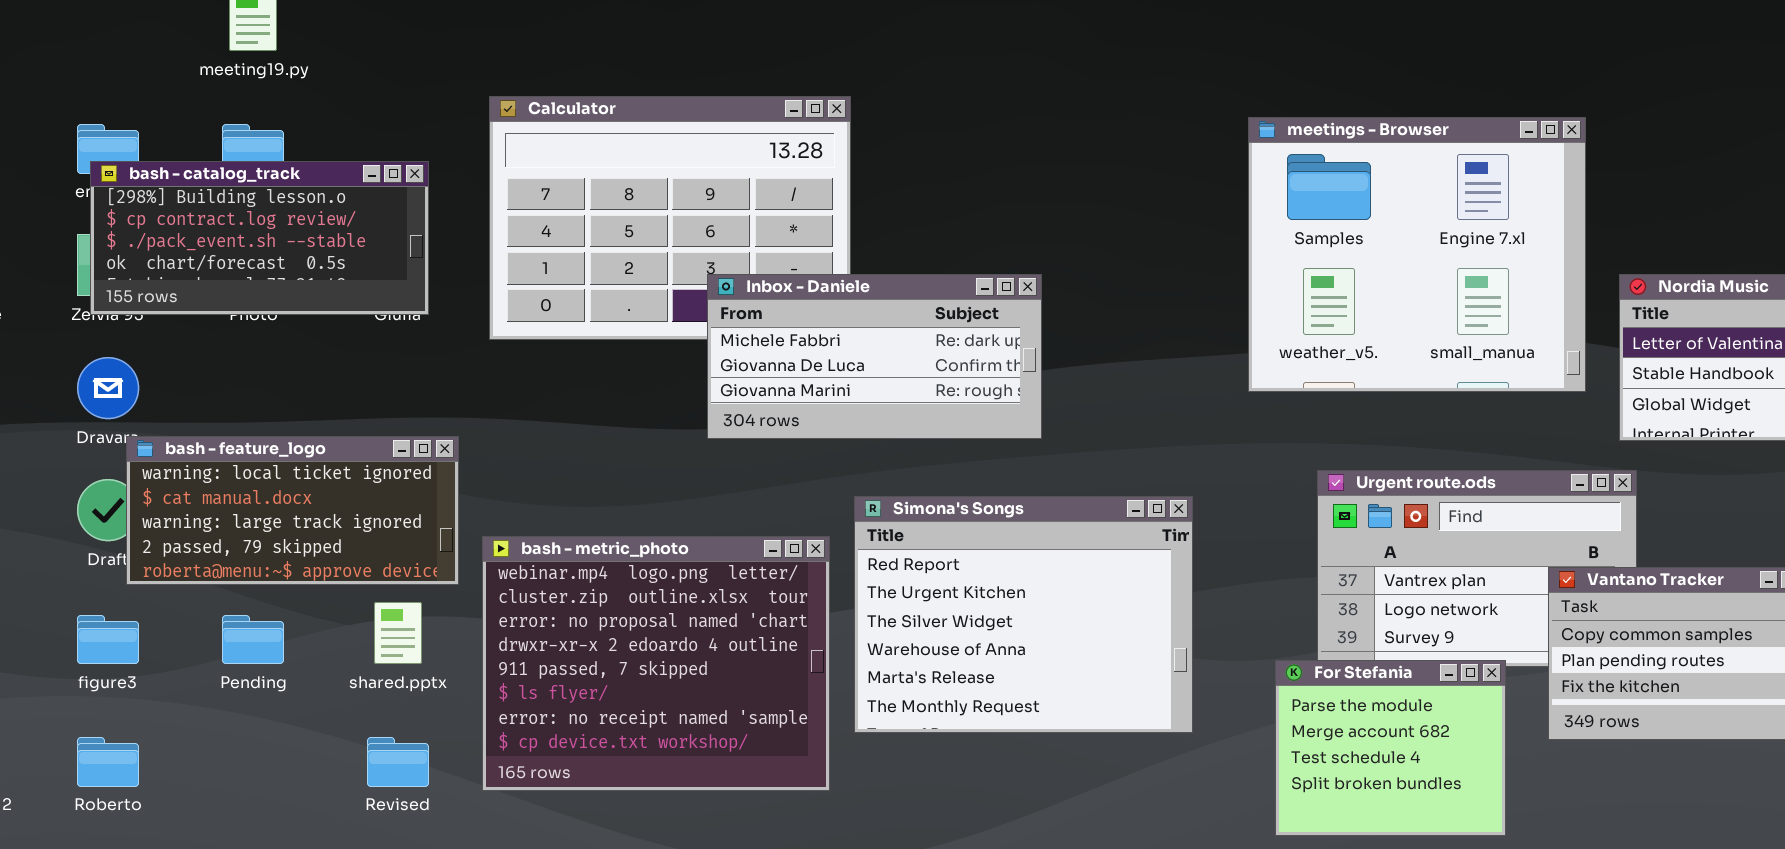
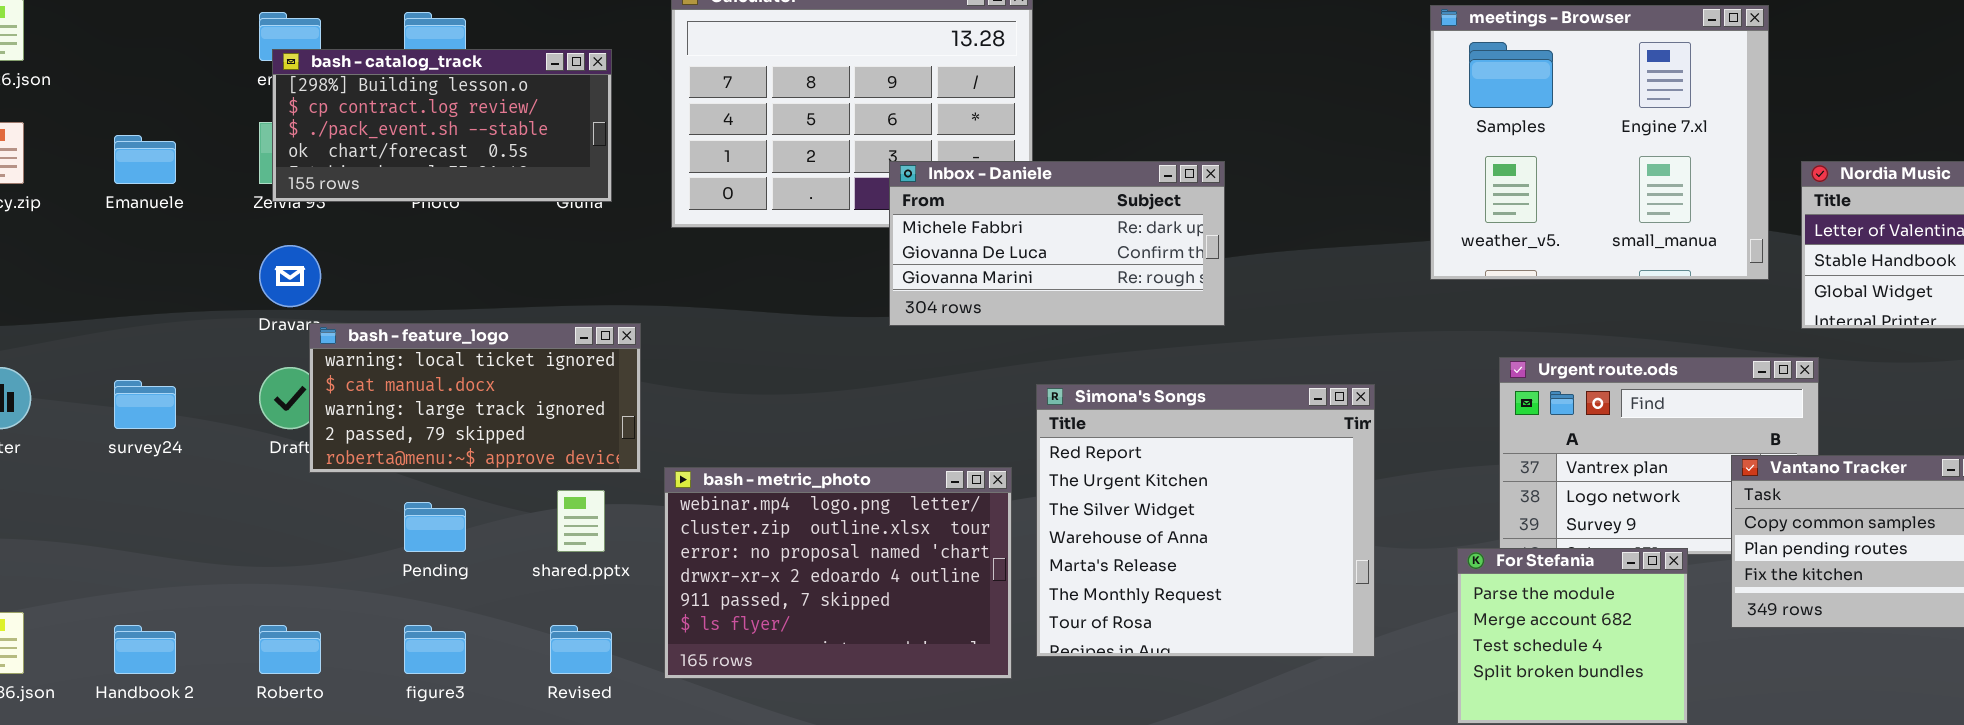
Simona's Songs: [854,496,1193,733] -> [1036,384,1375,657], resized
bash - metric_photo: [482,536,830,791] -> [664,467,1012,679], resized
figure3: [77,615,139,664] -> [404,625,466,674], moved

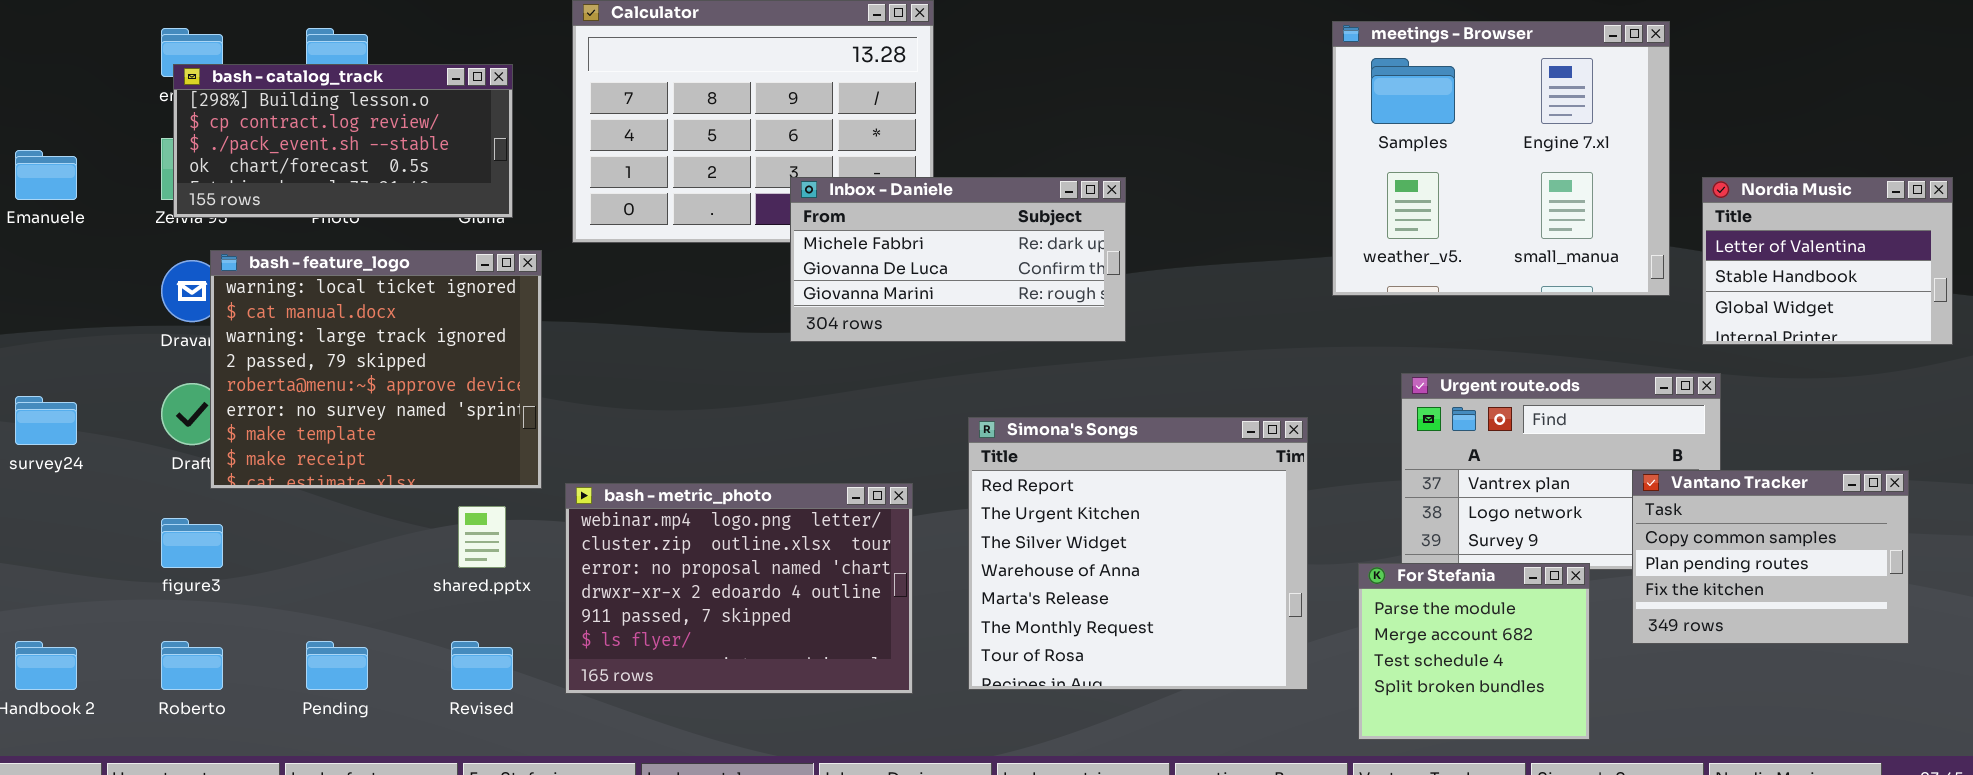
bash - feature_logo: [309,323,641,473] -> [210,250,542,489], resized
Simona's Songs: [1036,384,1375,657] -> [968,417,1308,690], moved
Pending: [404,502,466,552] -> [306,641,368,690], moved
figure3: [404,625,466,674] -> [161,518,223,568], moved

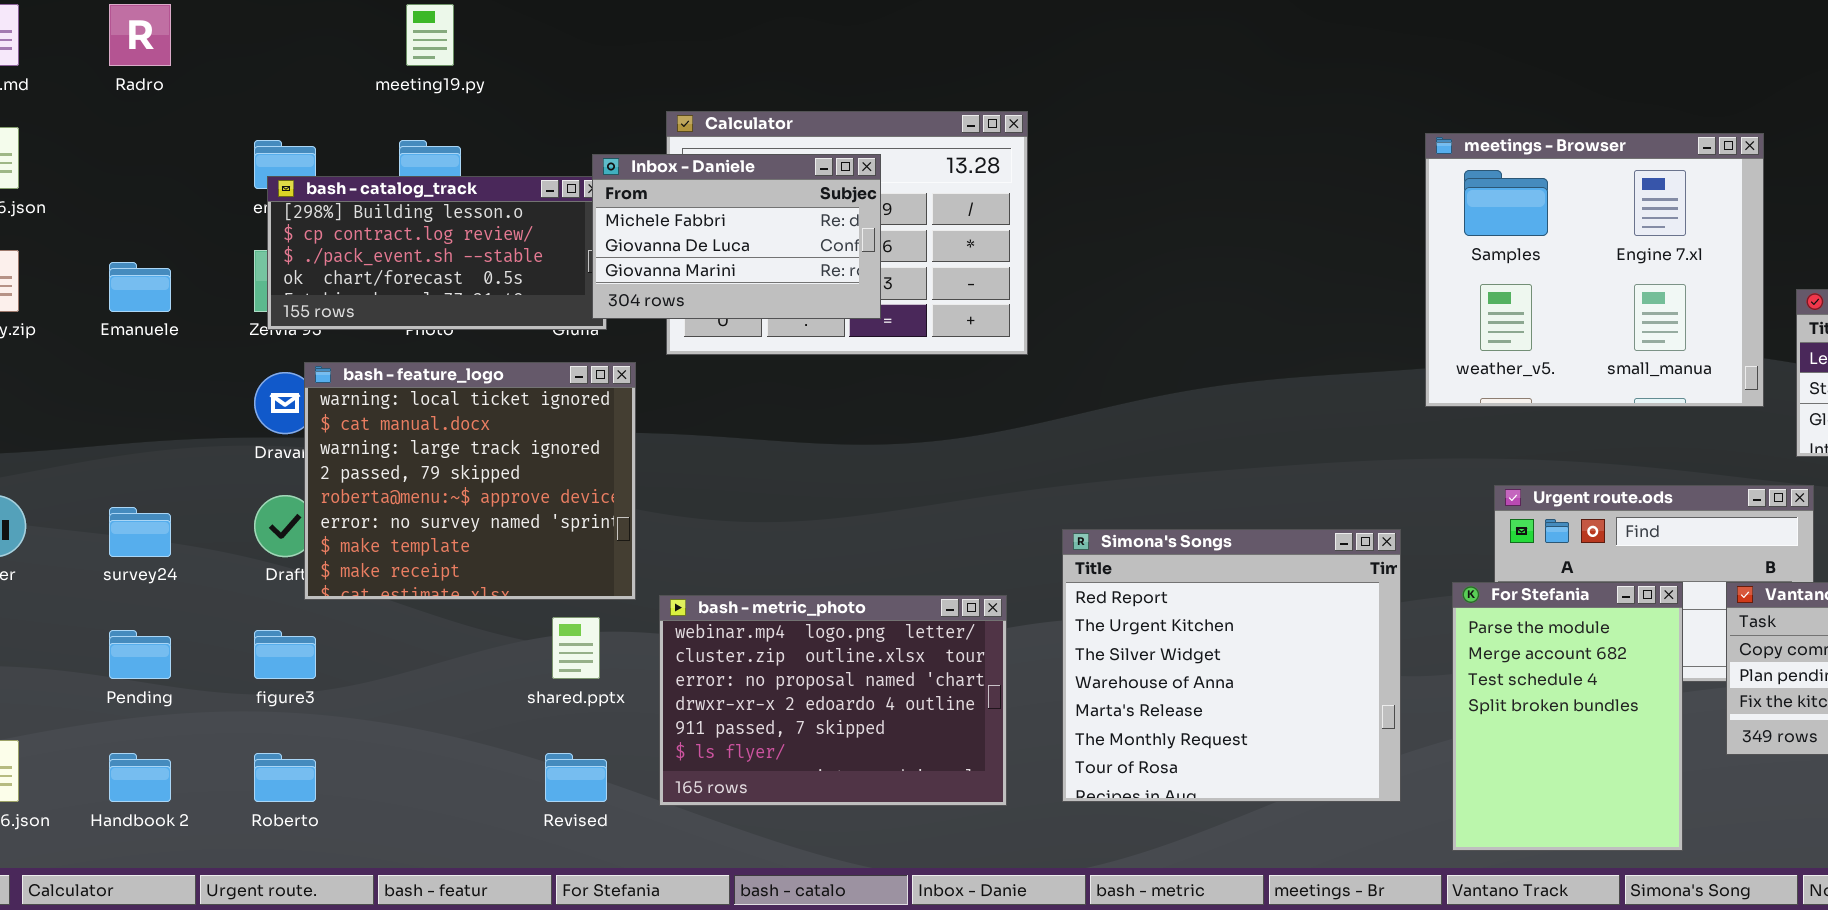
Inbox - Daniele: [790,177,1126,342] -> [592,154,881,319], moved, resized
For Stefania: [1358,563,1590,740] -> [1452,582,1683,851], resized
Pending: [306,641,368,690] -> [109,630,171,679], moved

